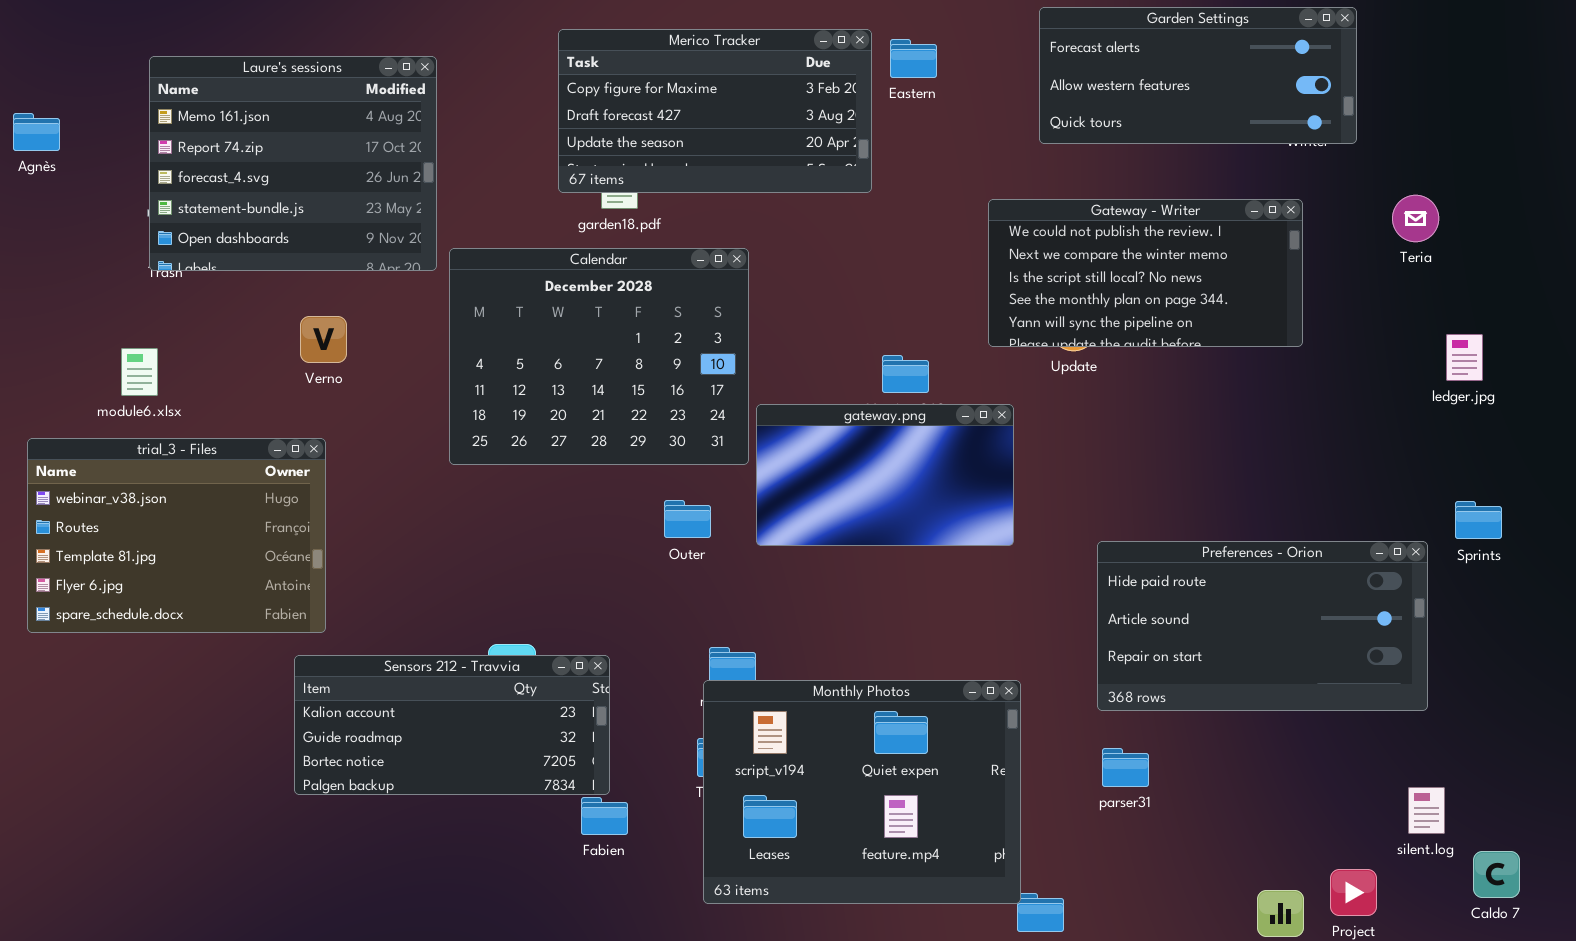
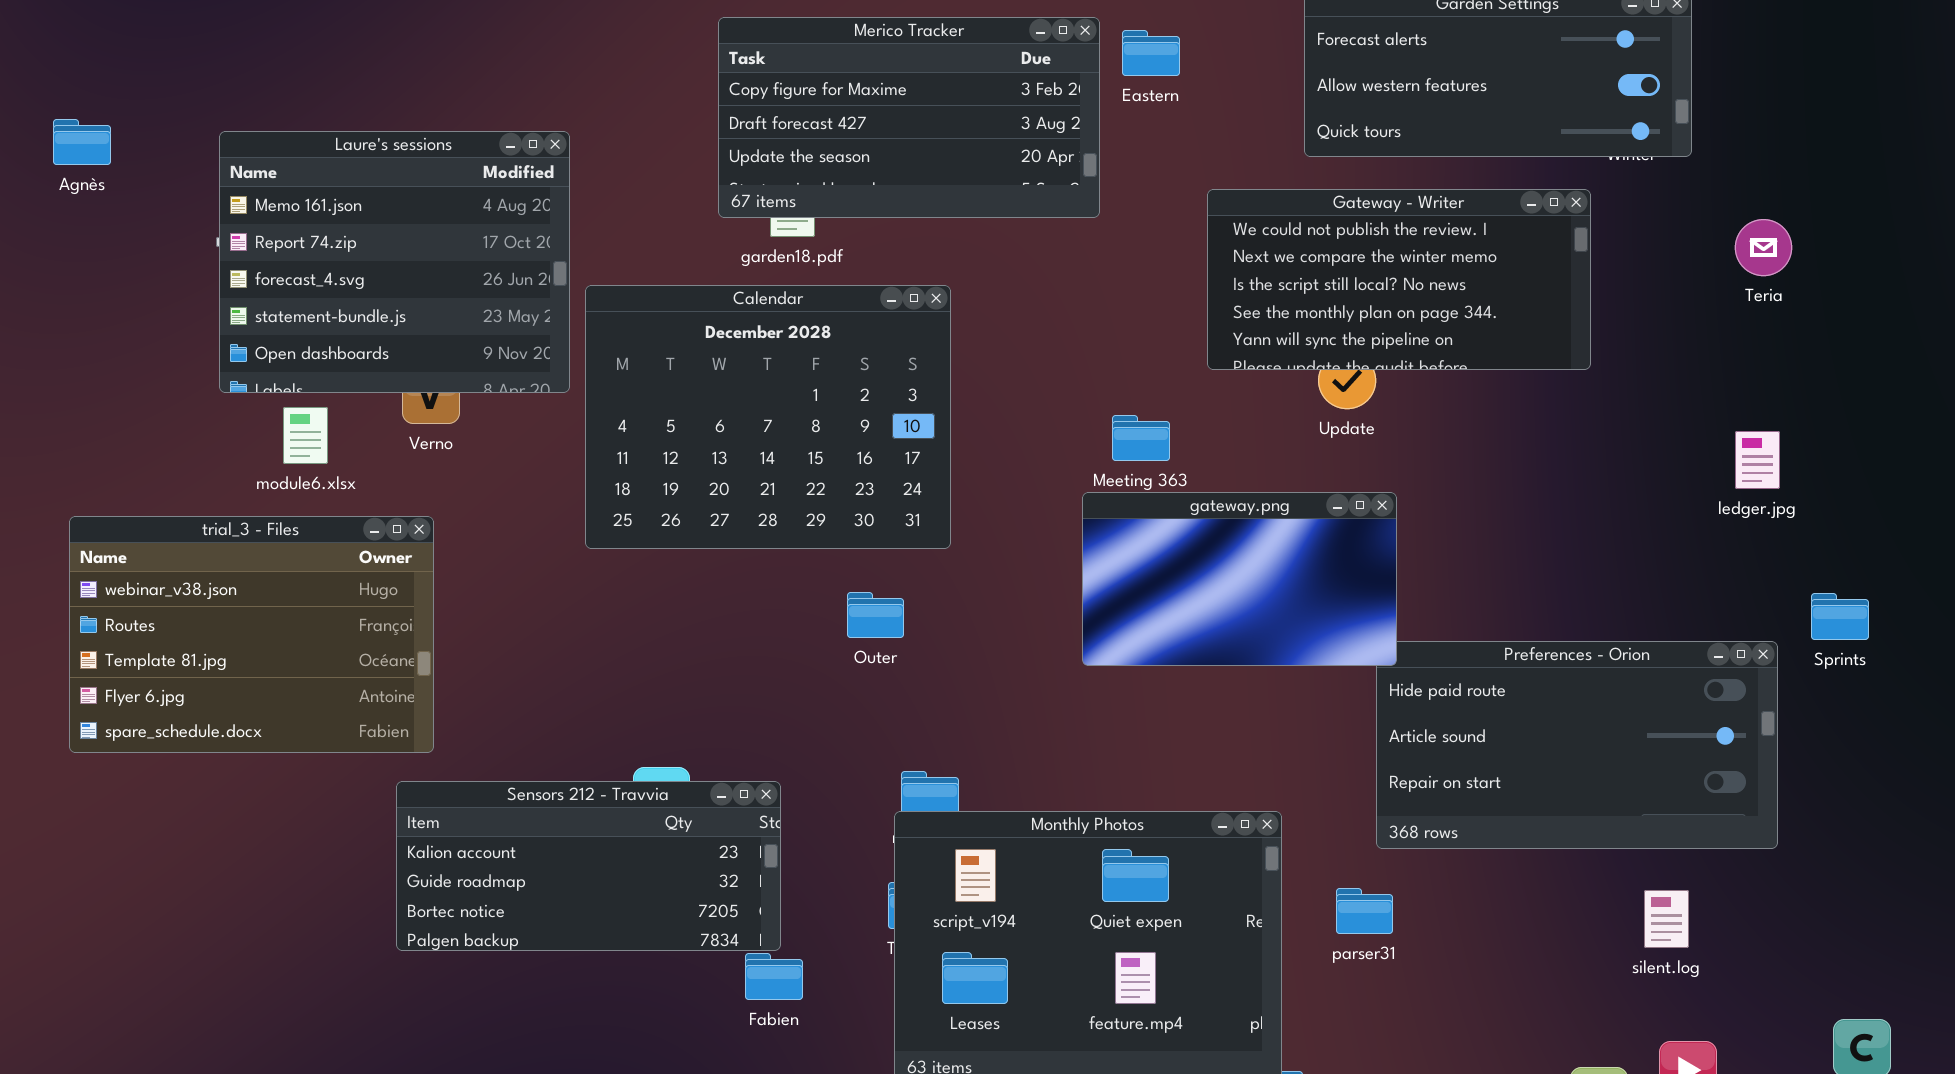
Laure's sessions: [149,56,437,271] -> [219,131,570,393], moved
Gateway - Writer: [988,199,1303,347] -> [1207,189,1591,370], moved
ledger.jpg: [1446,334,1483,381] -> [1735,431,1780,489], moved
module6.xlsx: [121,348,158,396] -> [283,407,328,464], moved
gateway.png: [756,404,1014,546] -> [1082,492,1397,666], moved
parser31: [1102,748,1149,787] -> [1336,888,1393,934], moved
silent.log: [1408,787,1445,834] -> [1644,890,1689,948], moved

